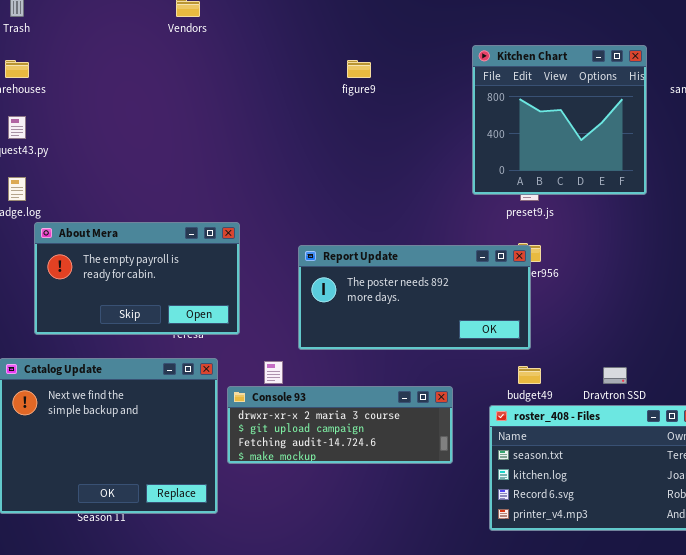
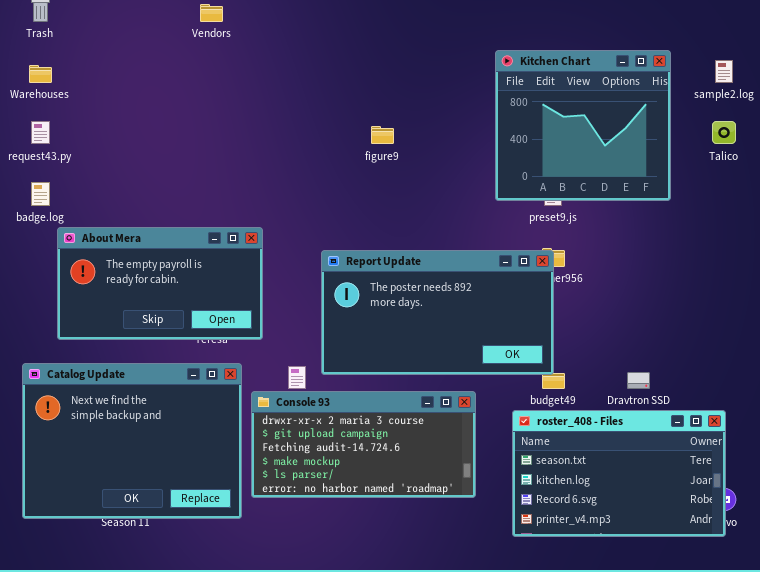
figure9: [347,60,371,78] -> [371,126,394,144], moved
Report Update: [298,245,531,350] -> [321,250,554,375], resized
Console 93: [227,386,453,464] -> [251,391,476,498], resized

